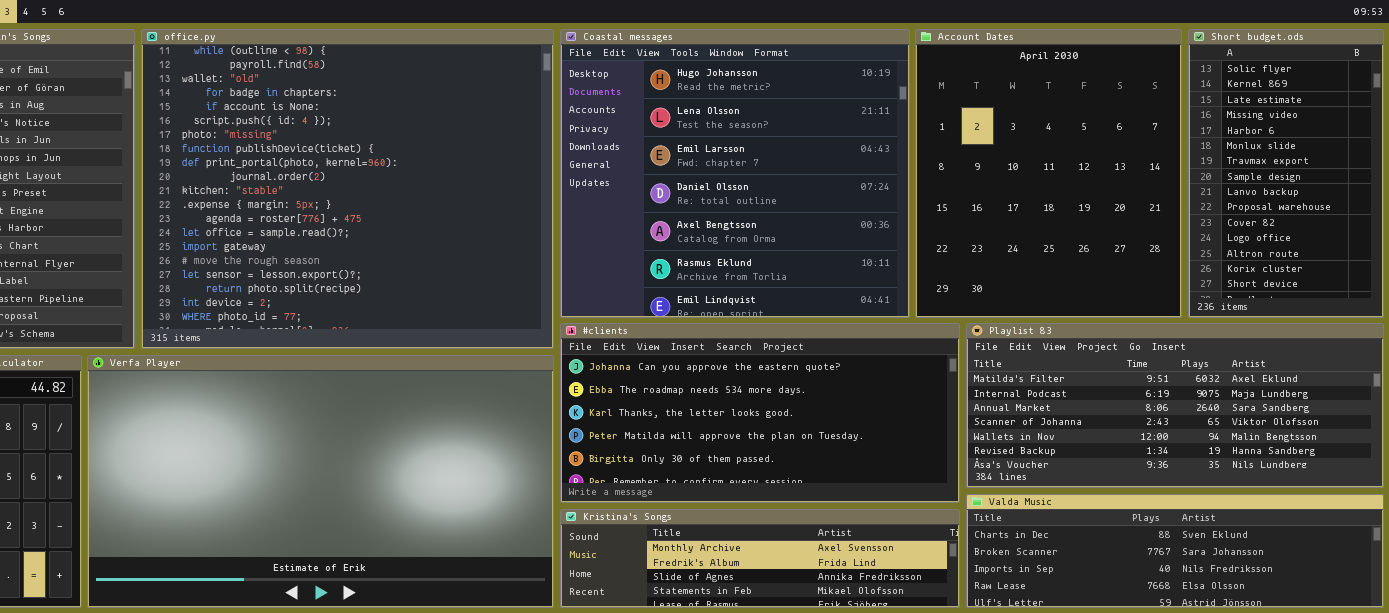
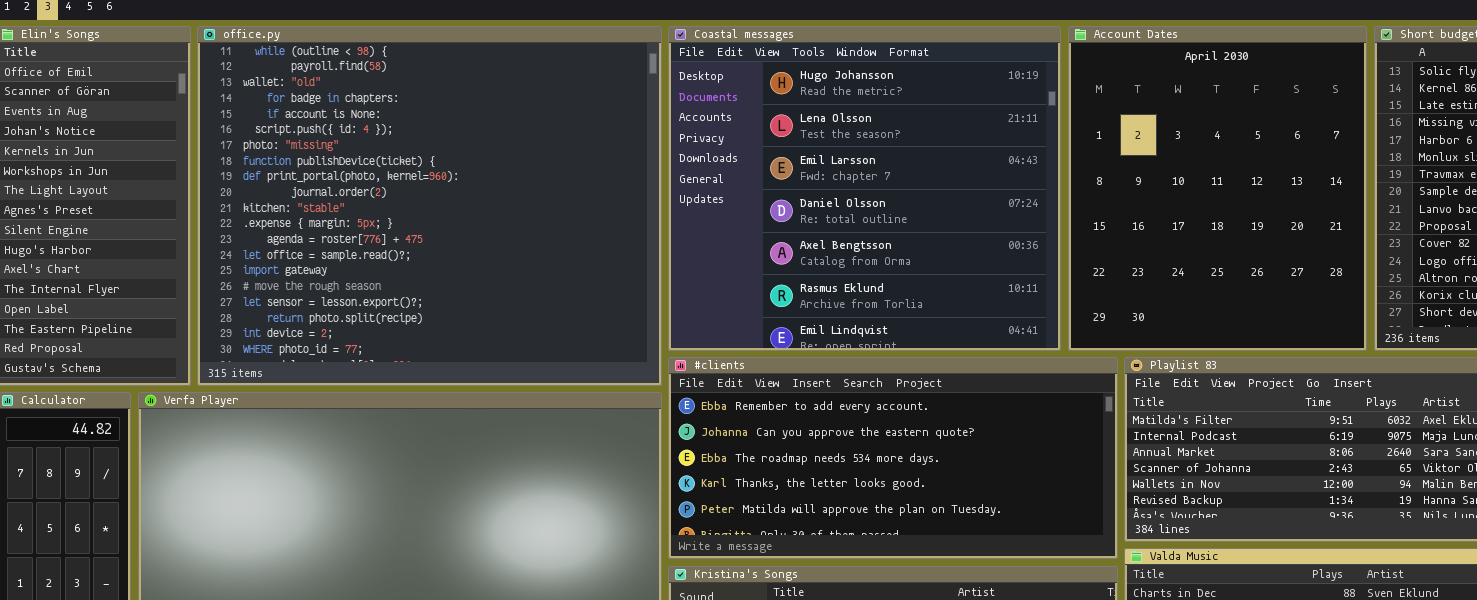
#clients: [560,323,960,503] -> [668,357,1118,559], scrolled up 1 row

